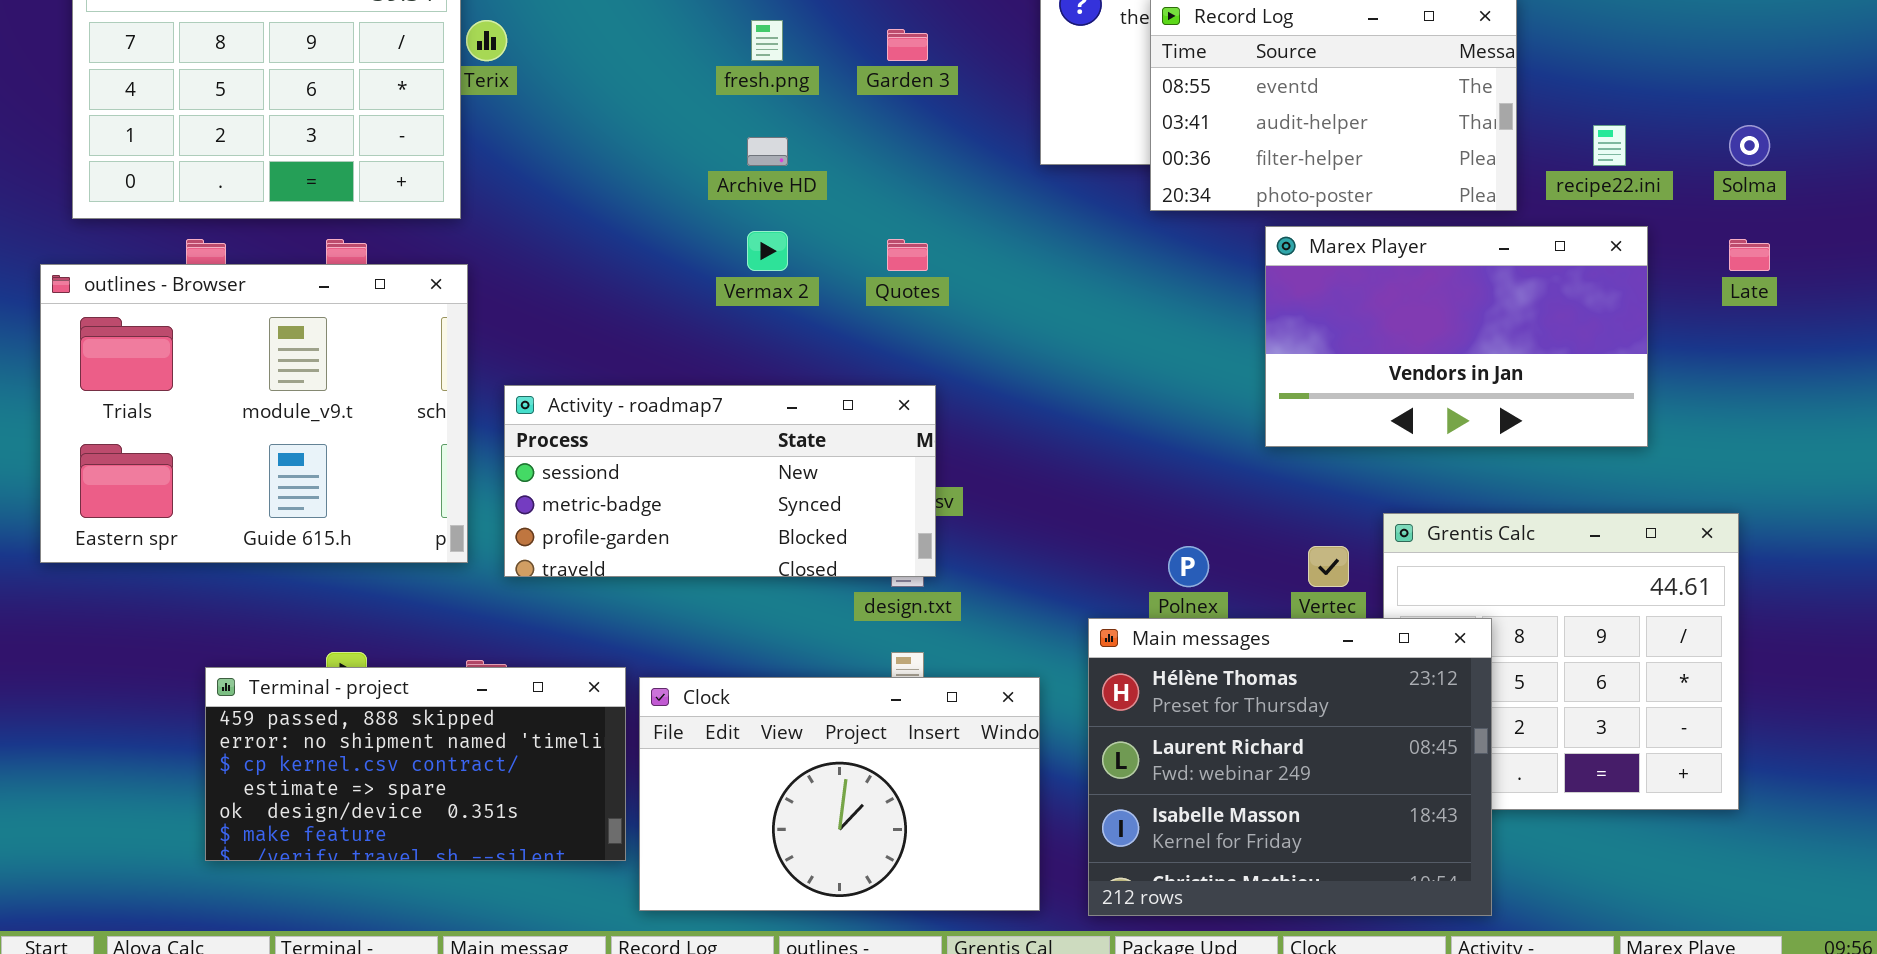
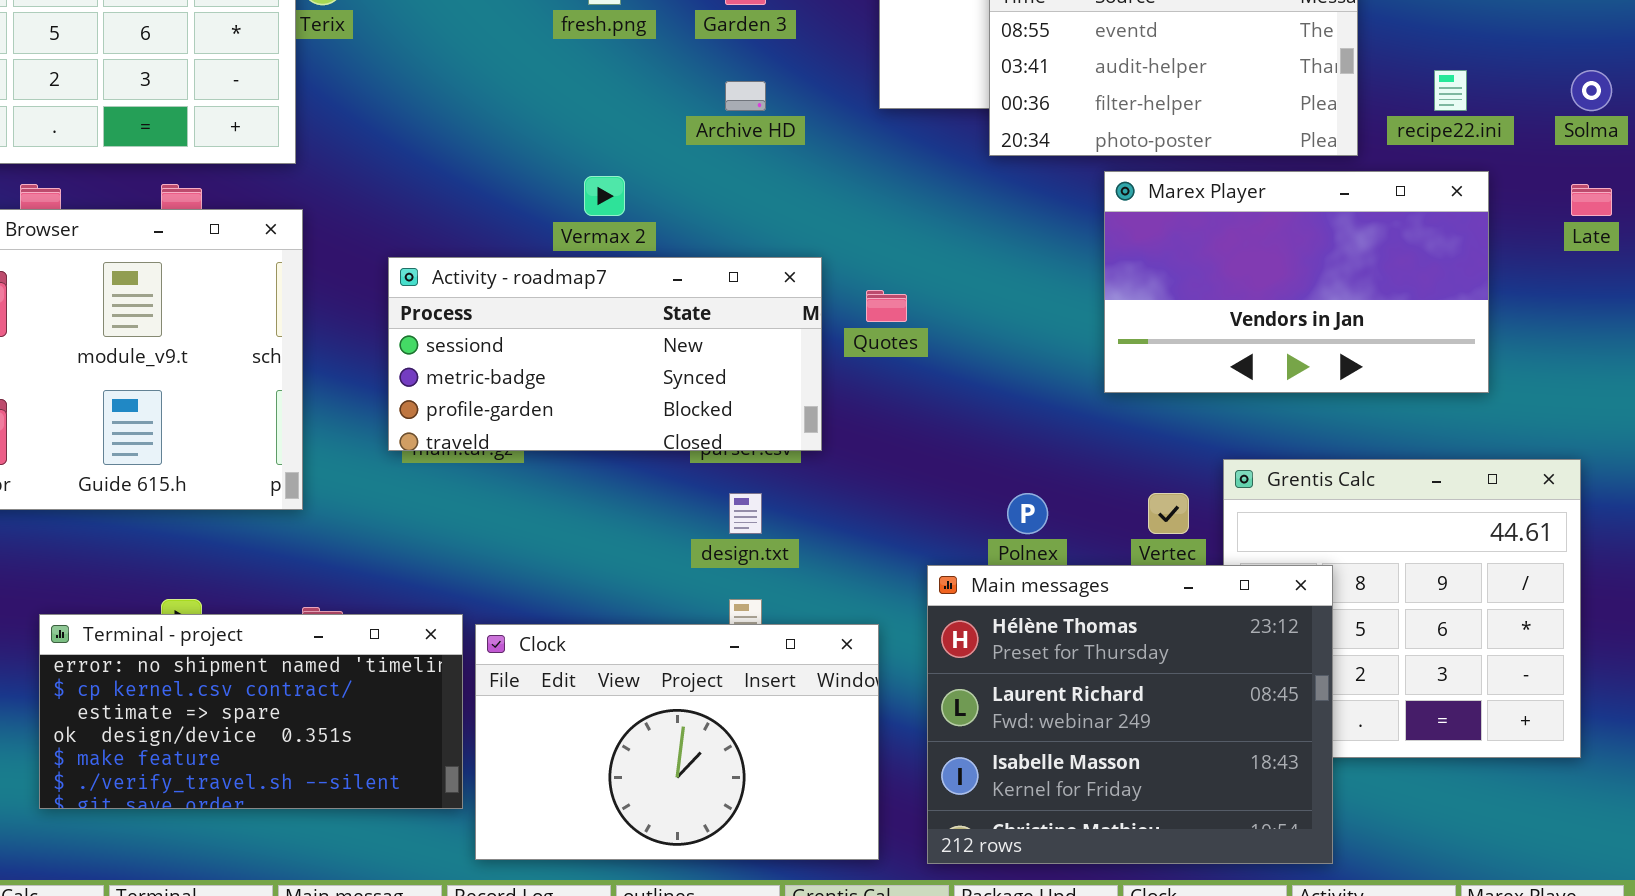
Archive HD: [747,137,788,166] -> [725,81,766,111], moved
Quotes: [887,239,928,271] -> [866,290,907,322], moved
Activity - roadmap7: [504,385,936,577] -> [388,257,822,451], moved
Terminal - project: [205,667,626,861] -> [39,614,463,809], scrolled down 1 row

